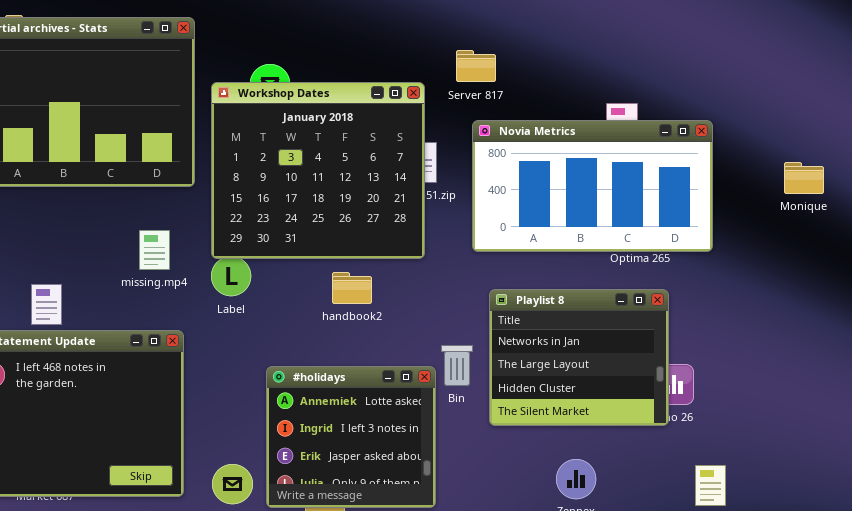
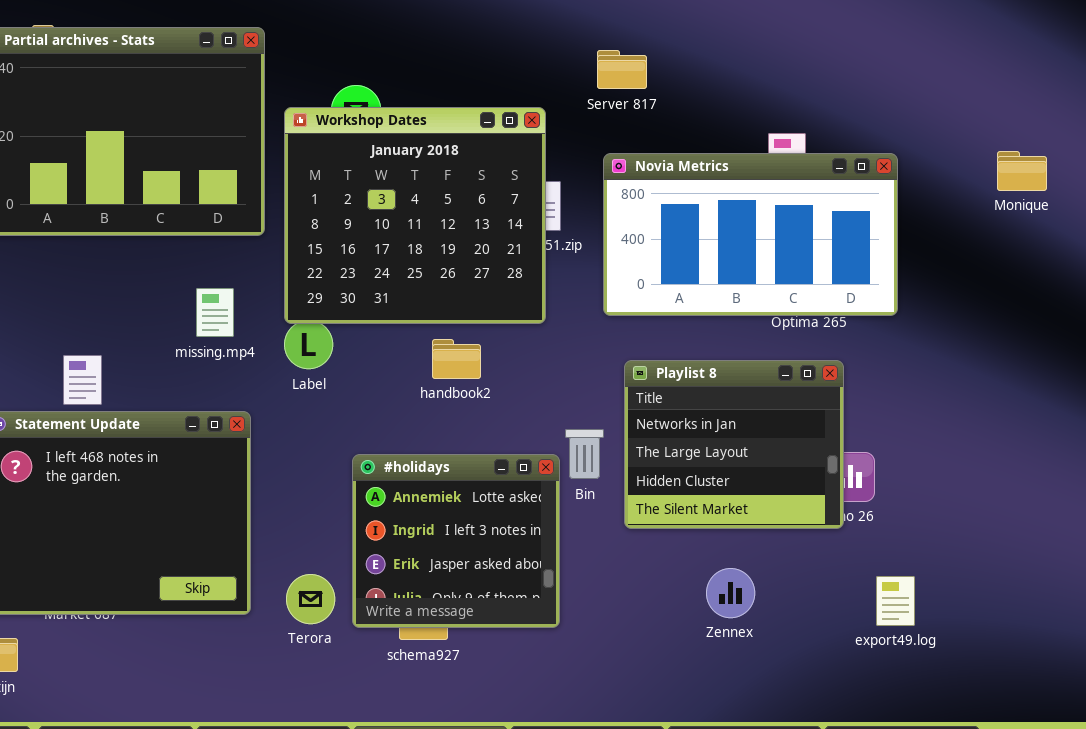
Server 817: [456,50,496,82] -> [597,50,647,89], moved
Monique: [784,162,824,194] -> [997,151,1047,191], moved

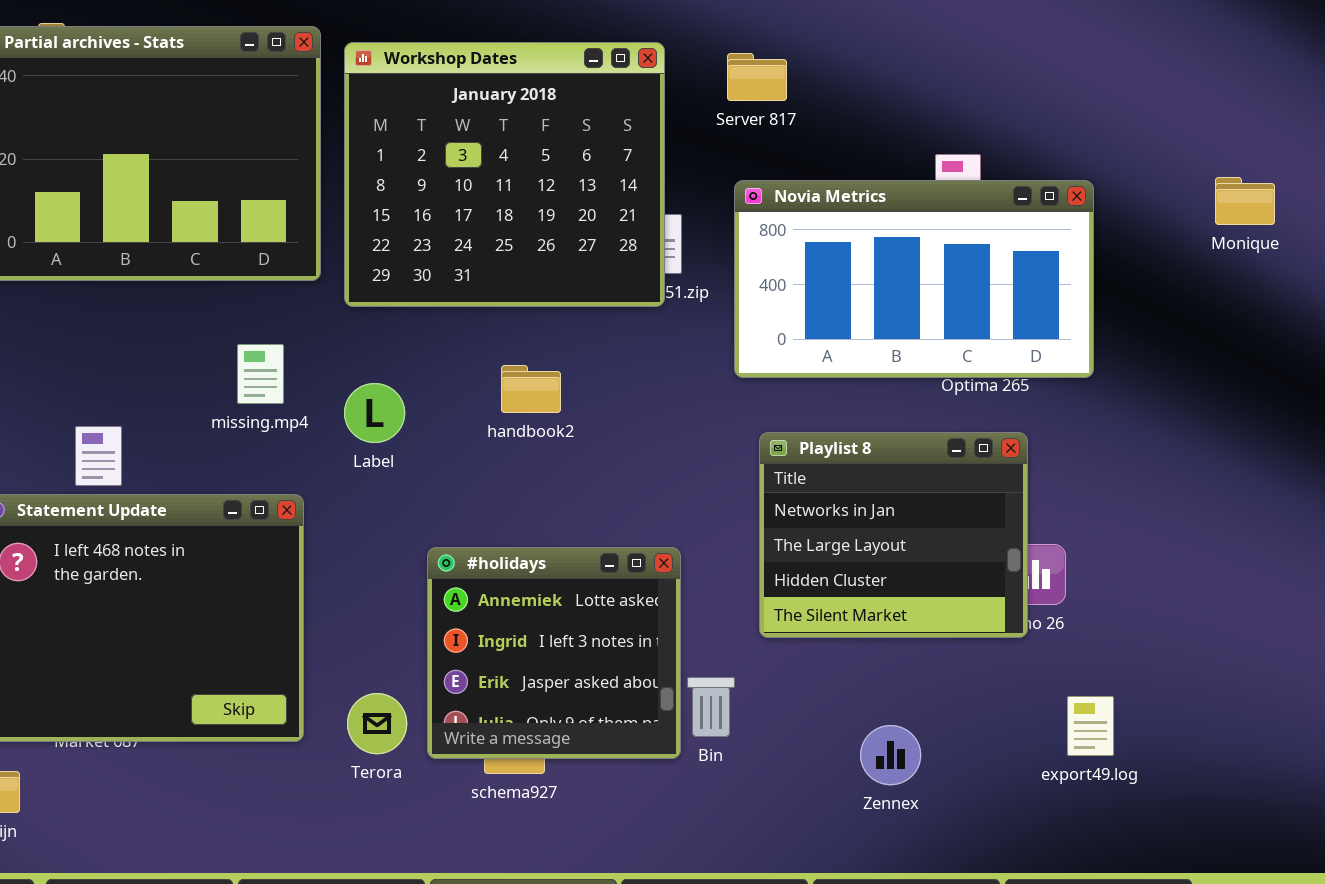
Workshop Dates: [284,107,546,324] -> [344,42,665,307], moved
handbook2: [432,339,481,379] -> [501,365,561,413], moved
Bin: [565,429,604,479] -> [687,677,735,737], moved
Zennex: [706,568,755,618] -> [860,725,921,785], moved

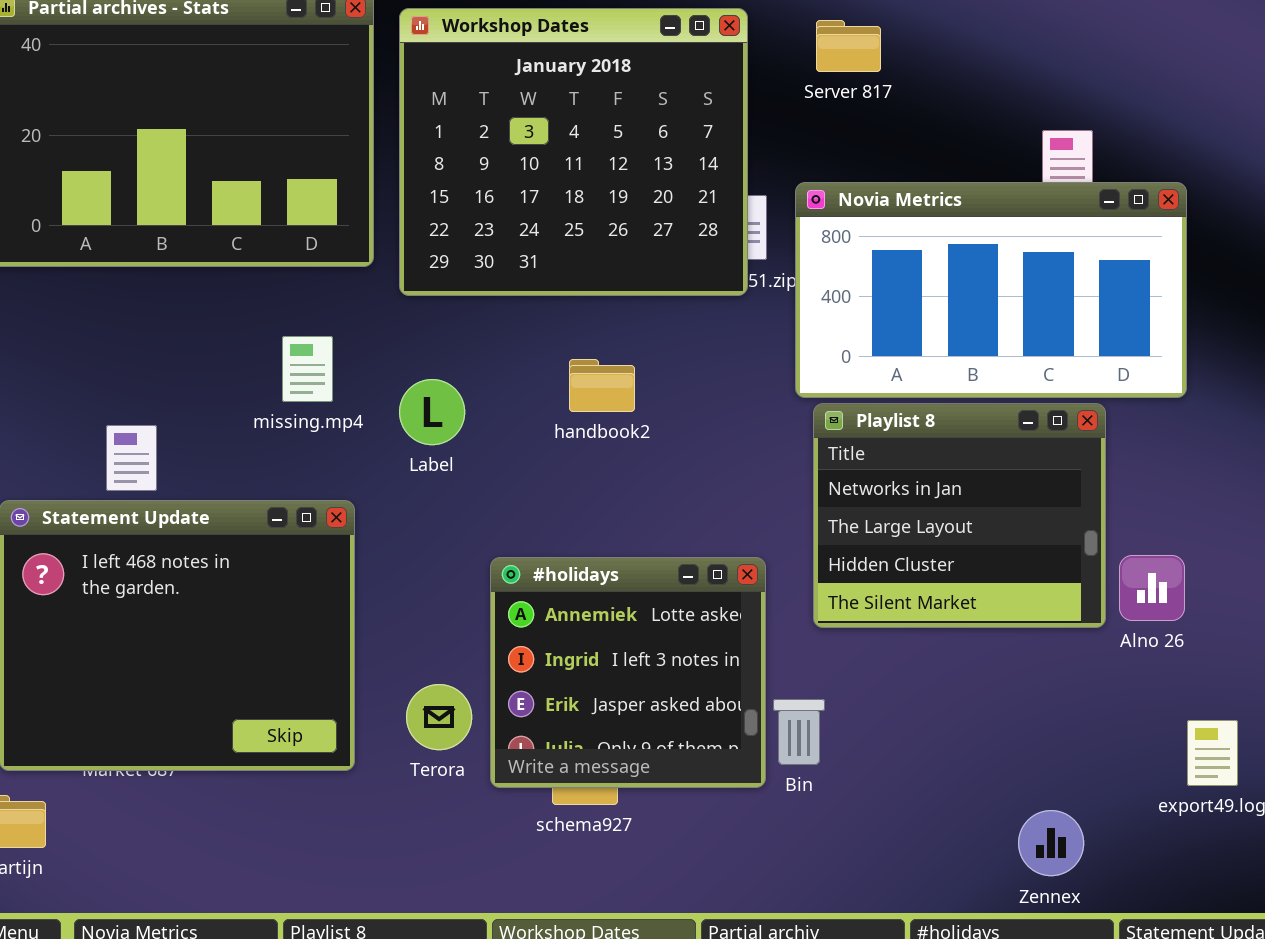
Novia Metrics: [734,180,1094,378] -> [795,182,1187,398], moved
Playlist 8: [759,432,1028,638] -> [813,403,1106,628], moved
Terora: [347,693,407,754] -> [406,684,472,750], moved
Zennex: [860,725,921,785] -> [1018,810,1084,876], moved

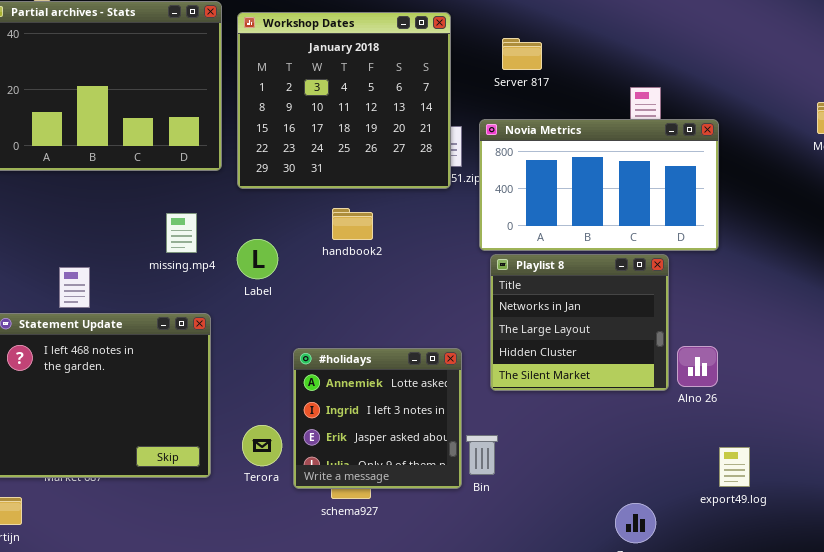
Server 817: [816,20,881,72] -> [502,38,542,70], moved
handbook2: [569,359,635,412] -> [332,208,373,240], moved

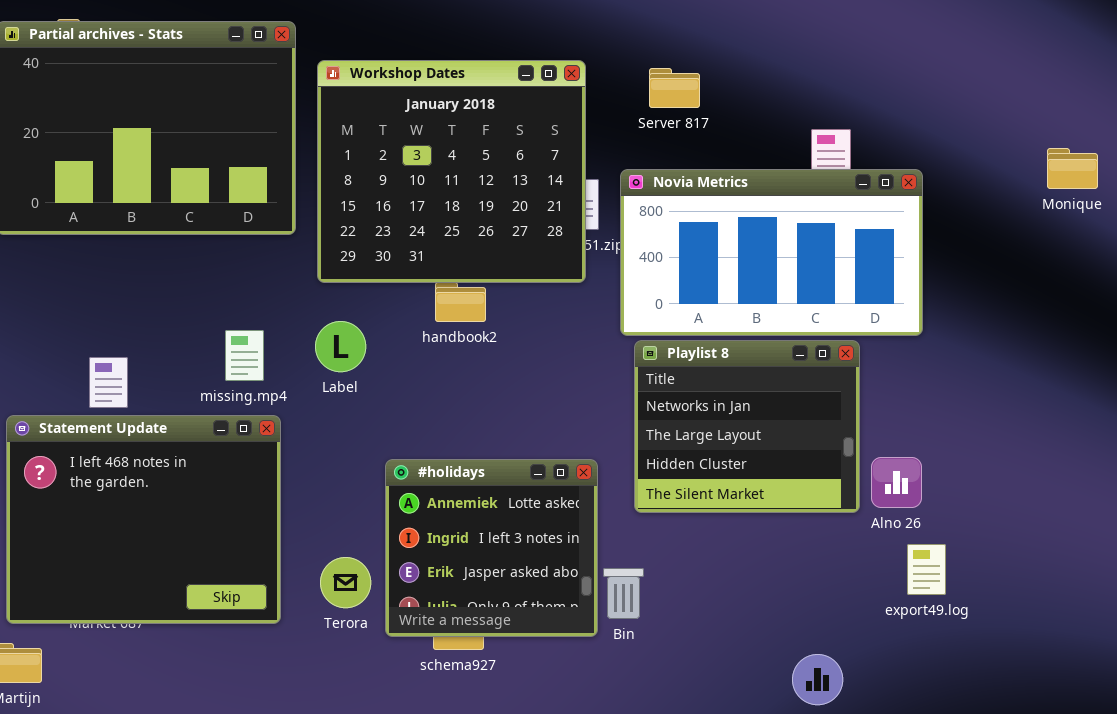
Workshop Dates: [237,12,451,189] -> [317,60,586,283], moved
missing.mp4: [166,213,197,253] -> [225,330,264,381], moved
export49.log: [719,447,750,487] -> [907,544,946,595], moved

